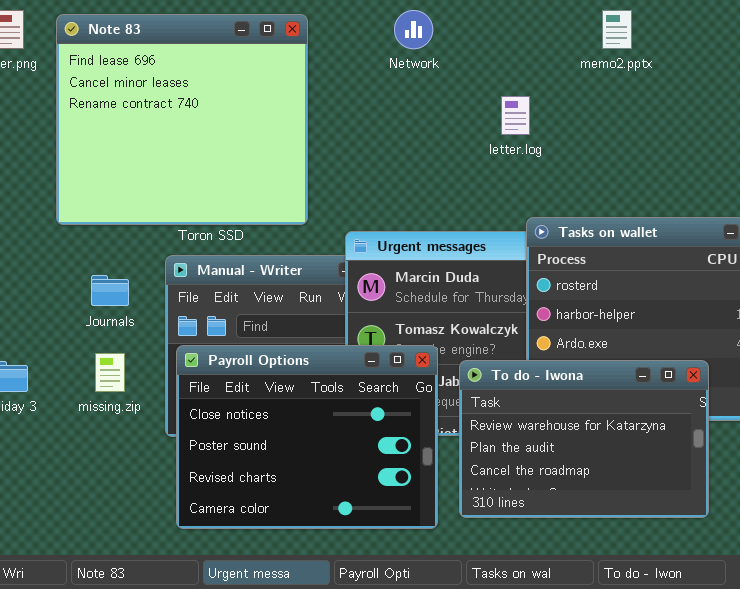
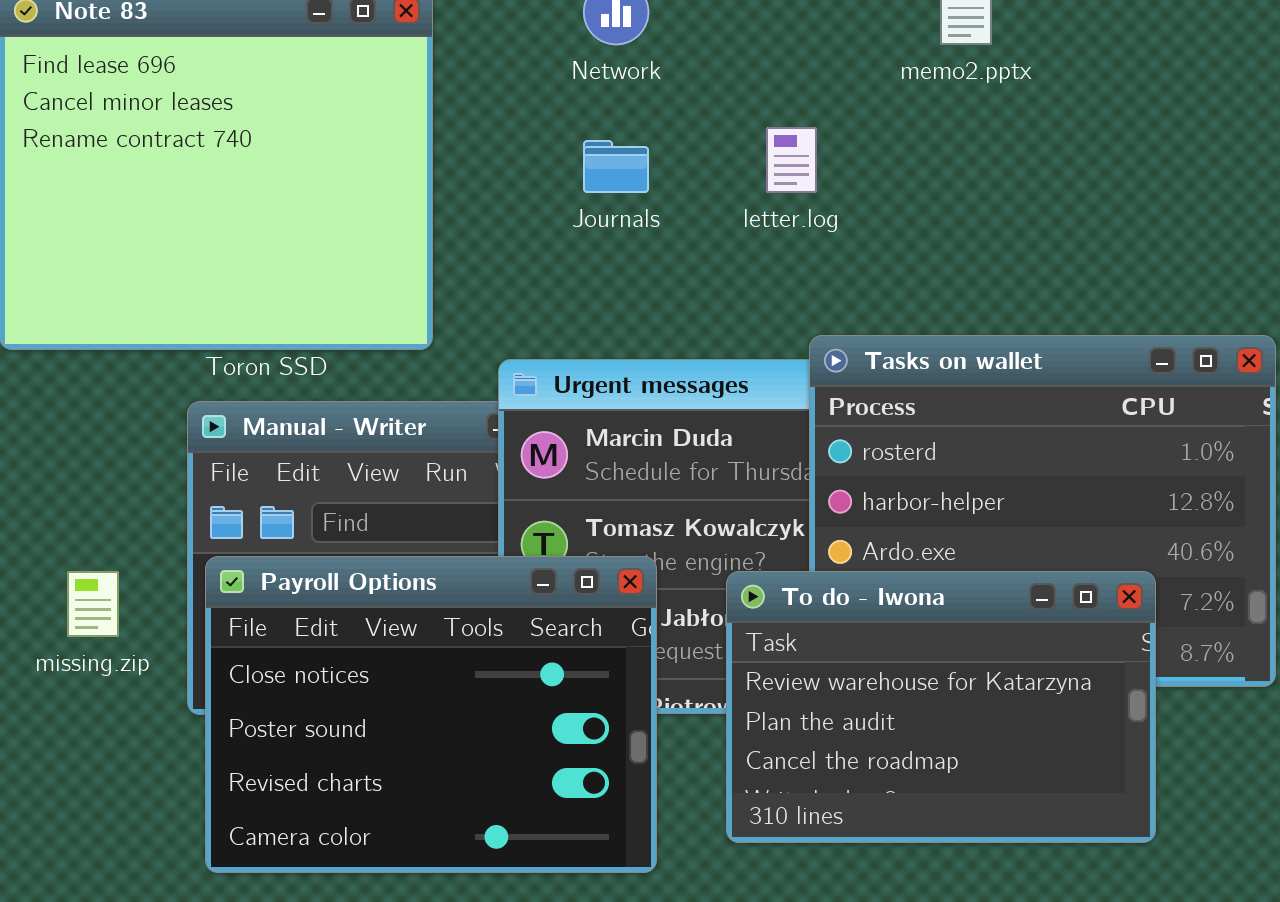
Journals: [91,275,129,306] -> [583,140,649,193], moved
To do - Iwona: [459,360,709,518] -> [726,571,1156,843], moved

